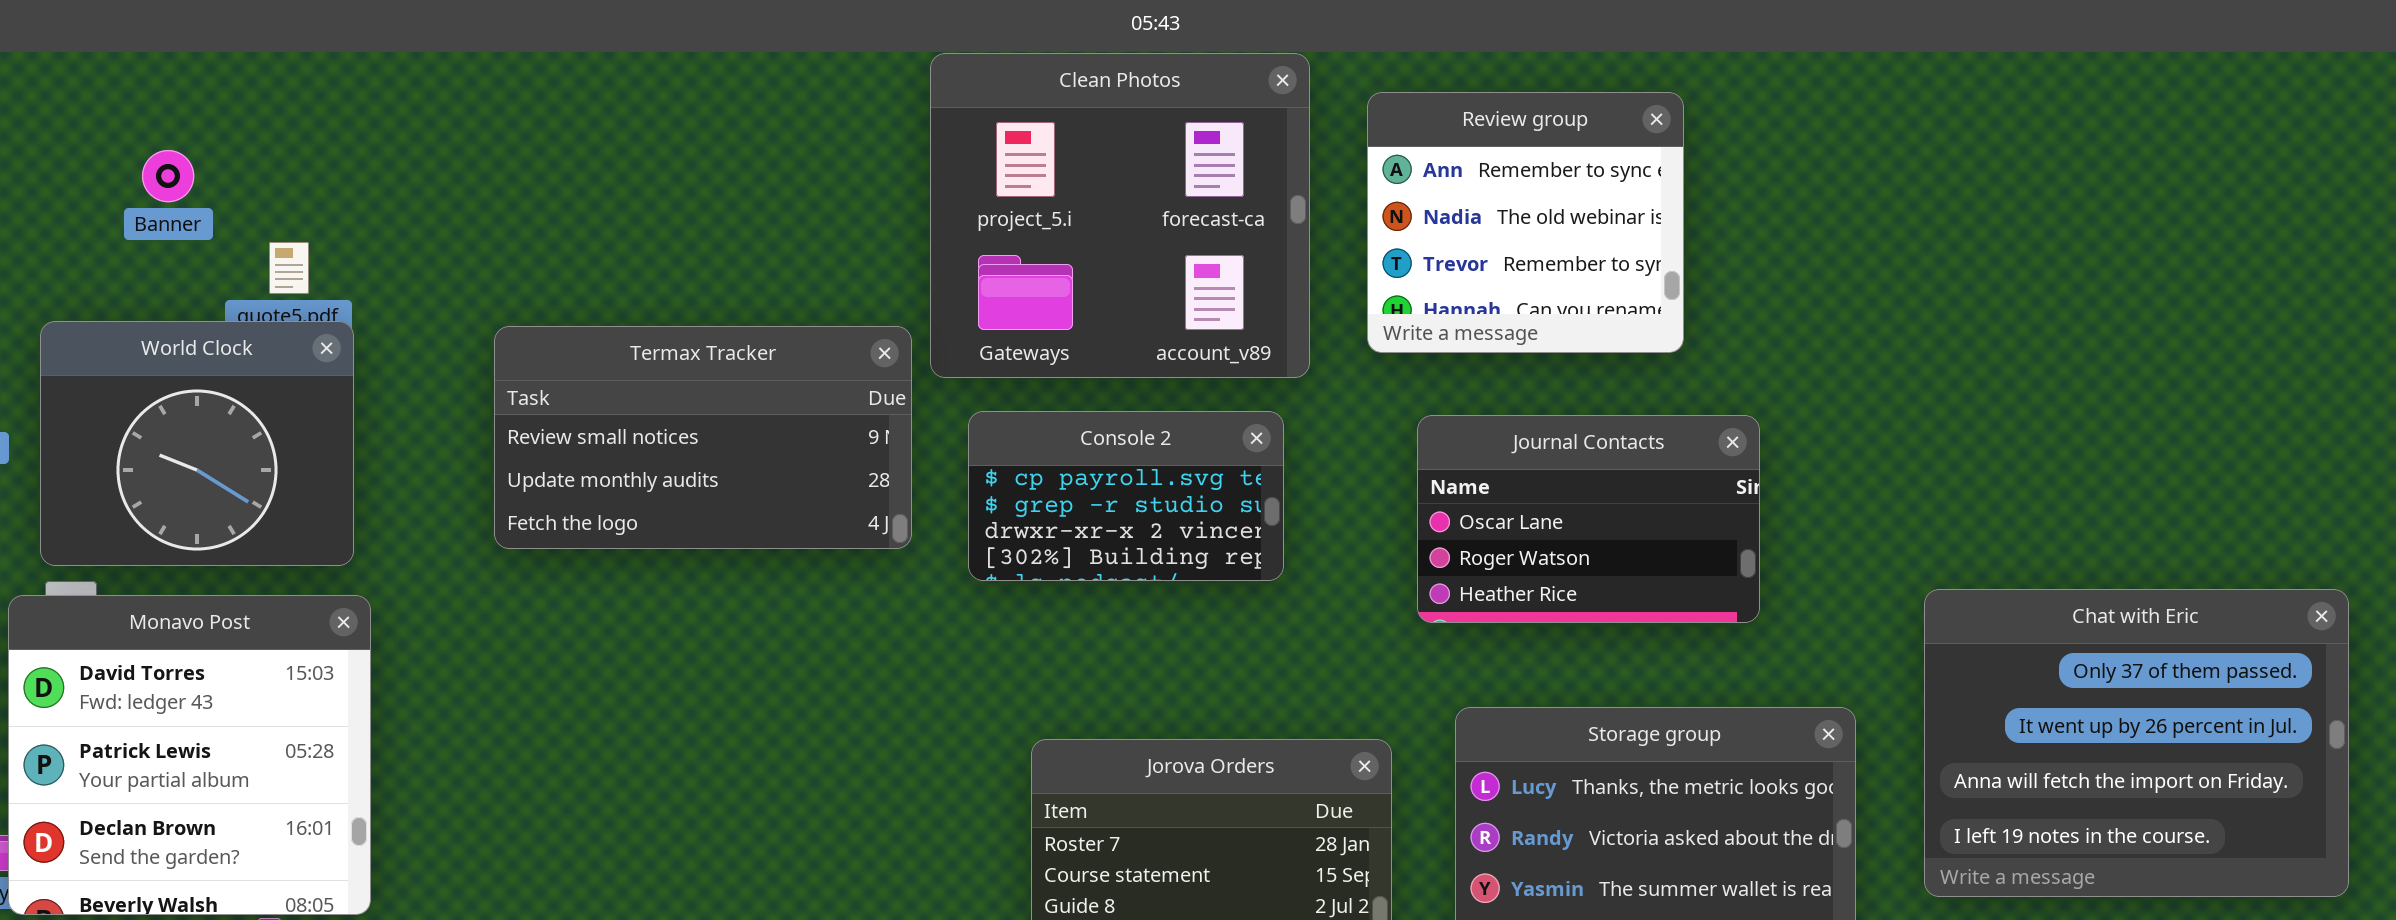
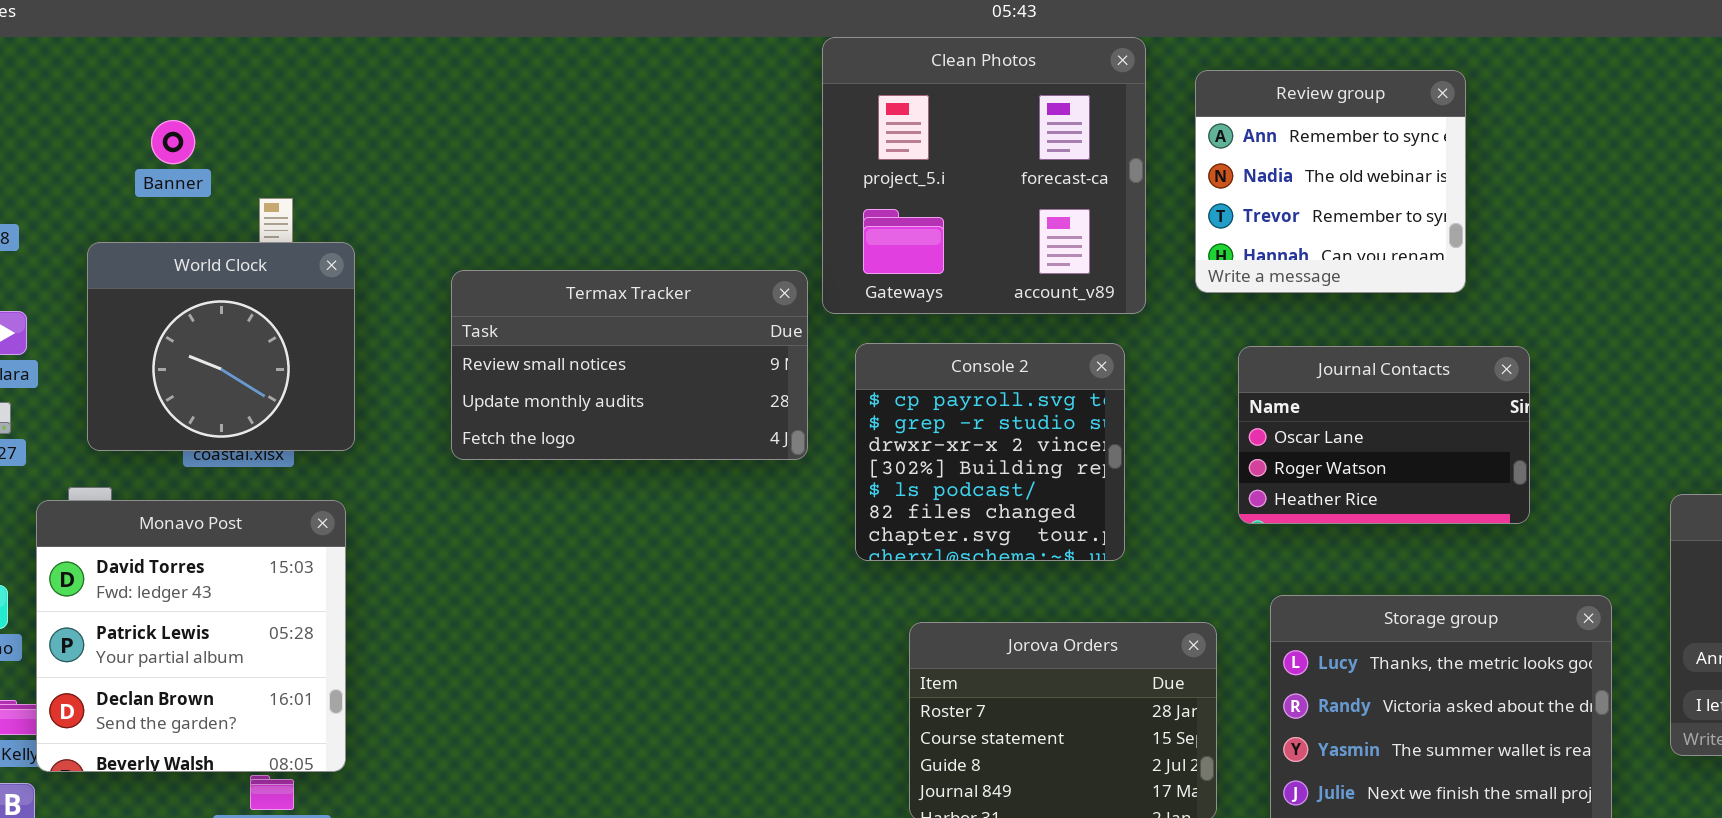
World Clock: [40,321,354,566] -> [87,242,355,451], moved
Console 2: [968,411,1284,581] -> [855,343,1125,561], resized

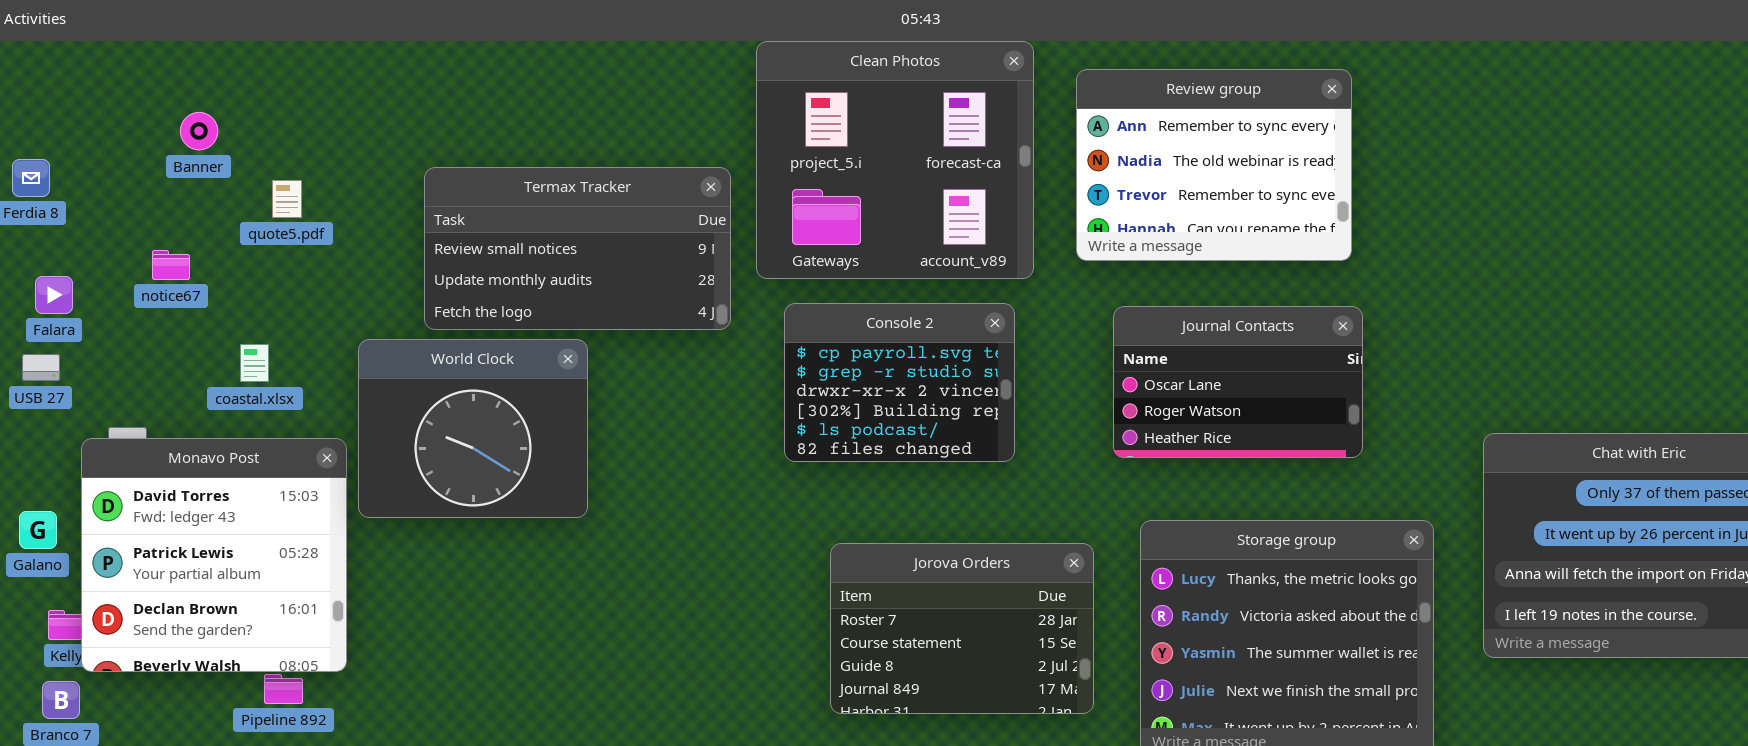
Review group: [1195,70,1466,293] -> [1076,69,1352,261], resized
World Clock: [87,242,355,451] -> [358,339,588,518], moved
Termax Tracker: [451,270,808,460] -> [424,167,731,330], moved
Console 2: [855,343,1125,561] -> [784,303,1015,462], resized

